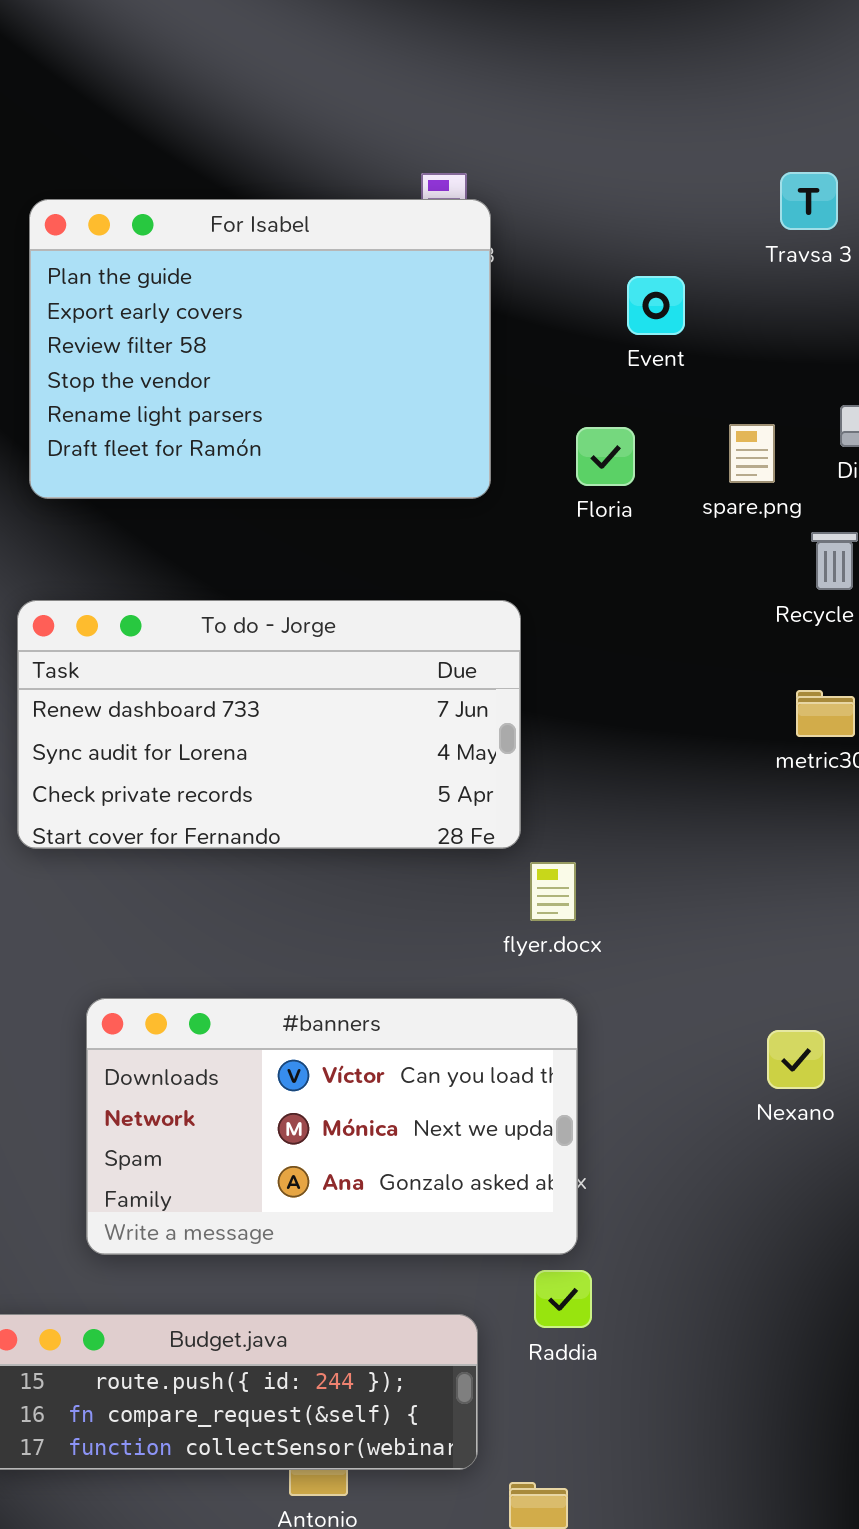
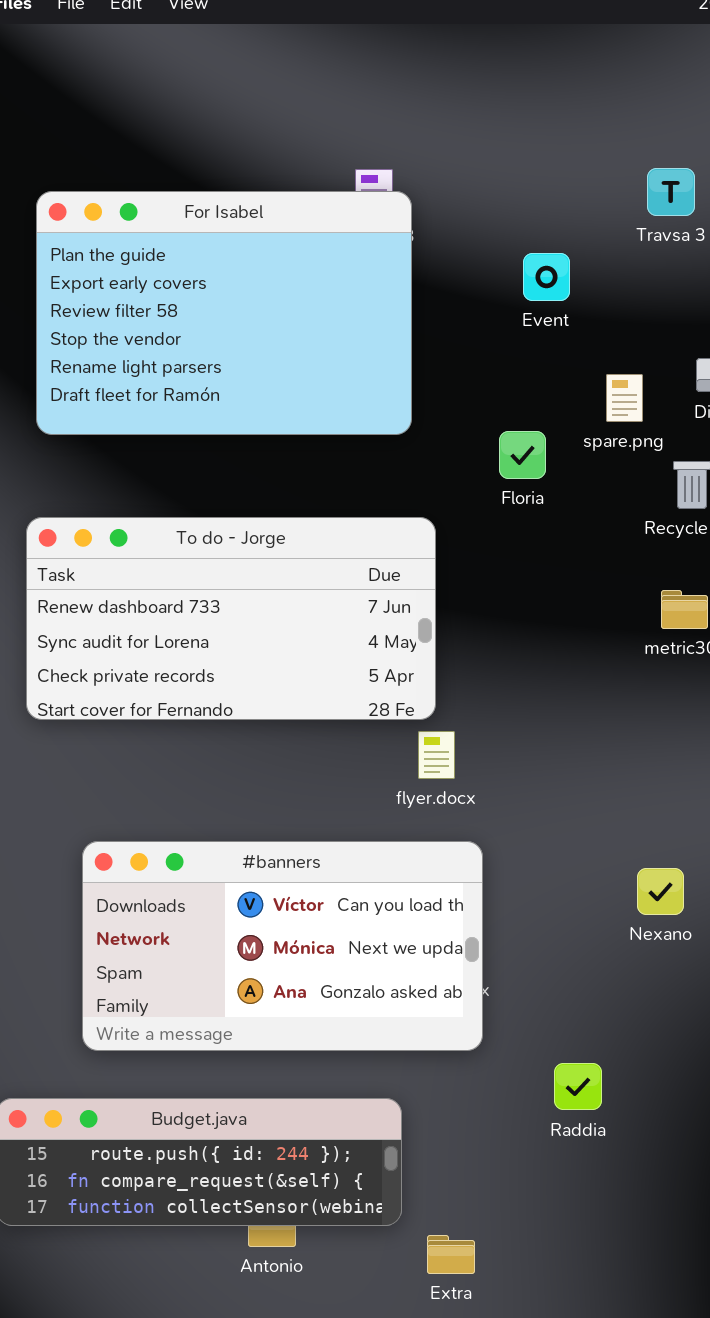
Floria: [576,427,635,486] -> [499,431,546,479], moved
flyer.docx: [530,862,576,921] -> [418,731,455,779], moved
Raddia: [534,1270,592,1328] -> [554,1063,602,1110], moved

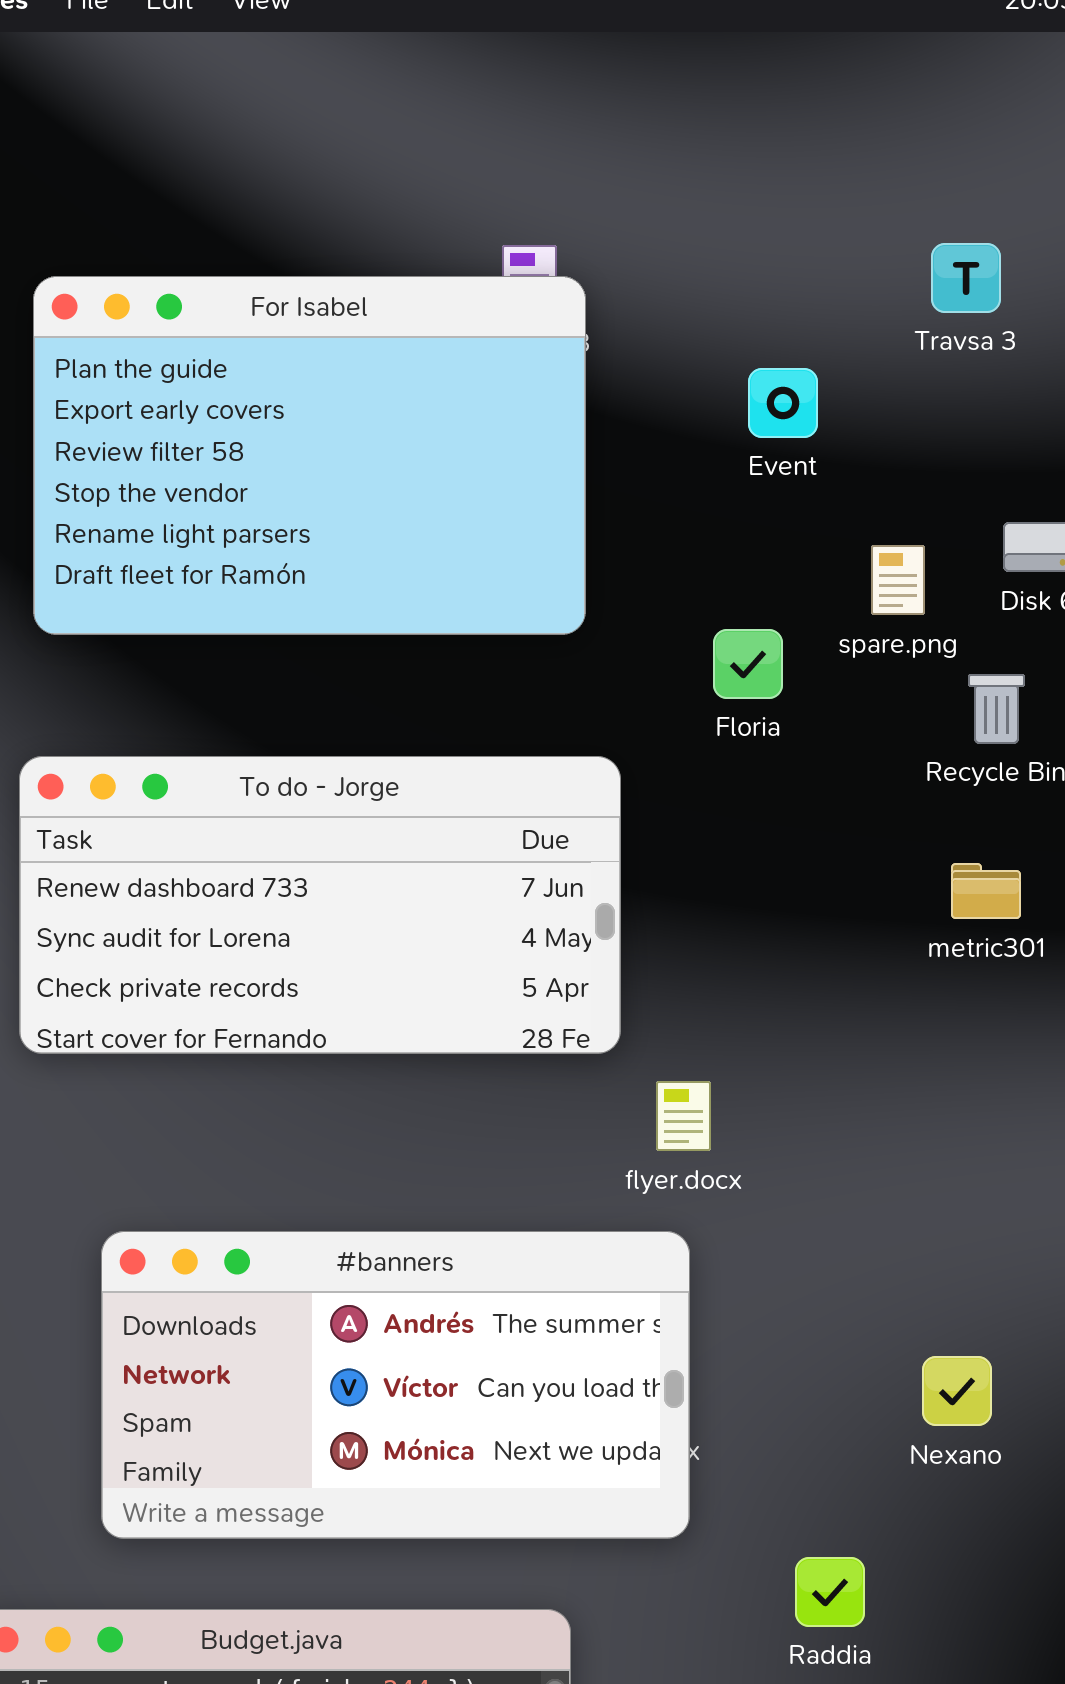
flyer.docx: [418,731,455,779] -> [656,1081,711,1151], moved
#banners: [82,841,483,1051] -> [101,1231,690,1539], scrolled up 1 row
Nexano: [637,868,684,915] -> [922,1356,992,1426], moved

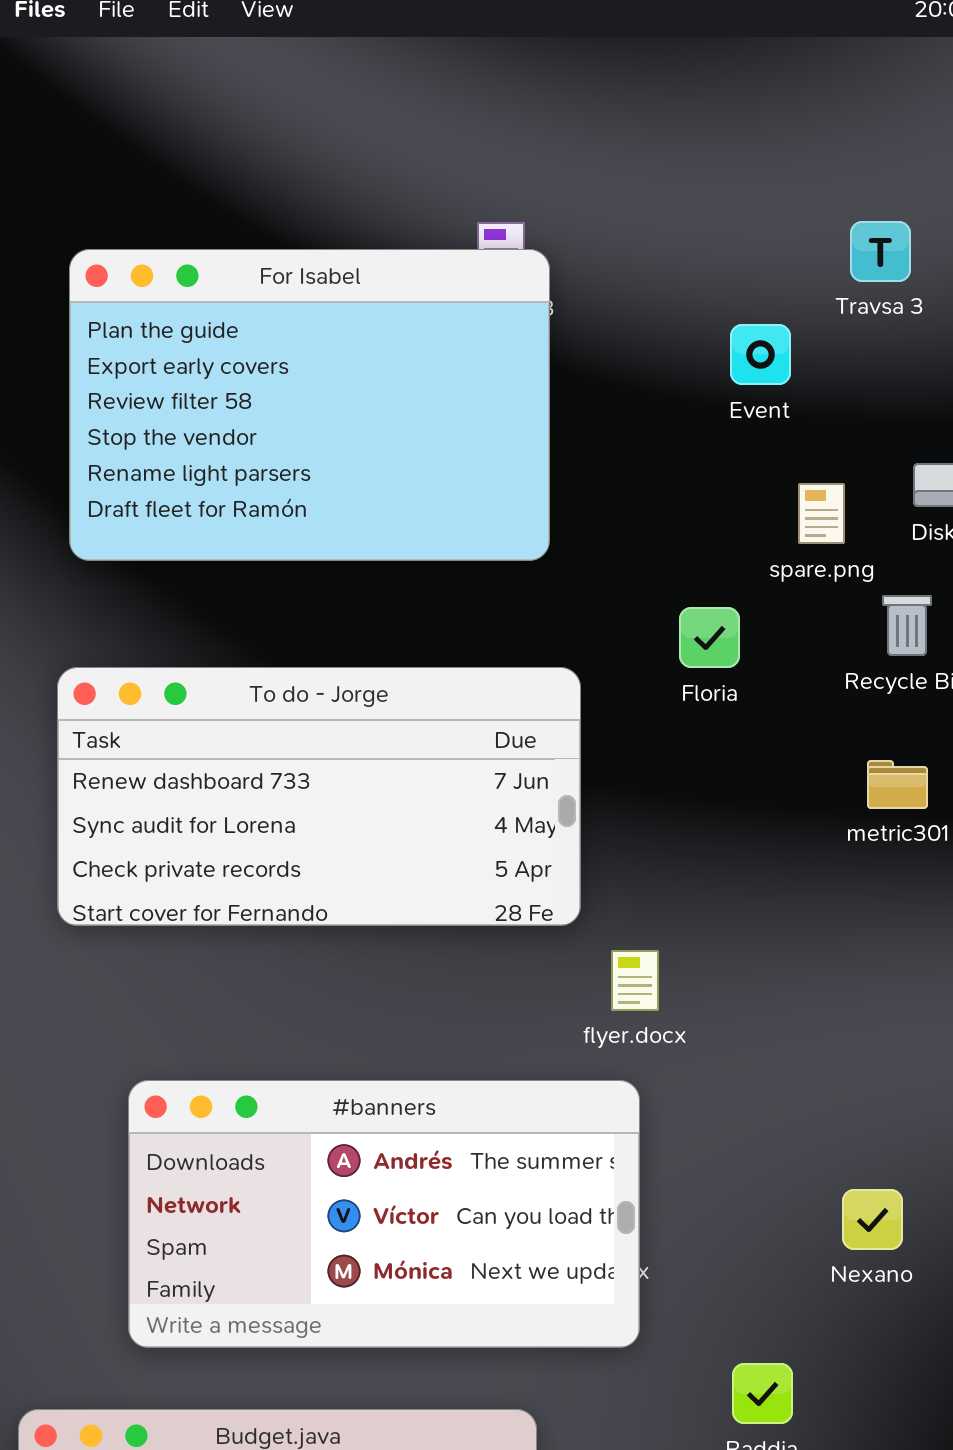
Event: [748,368,818,438] -> [730,324,791,385], moved
Floria: [713,629,783,699] -> [679,607,740,668], moved

